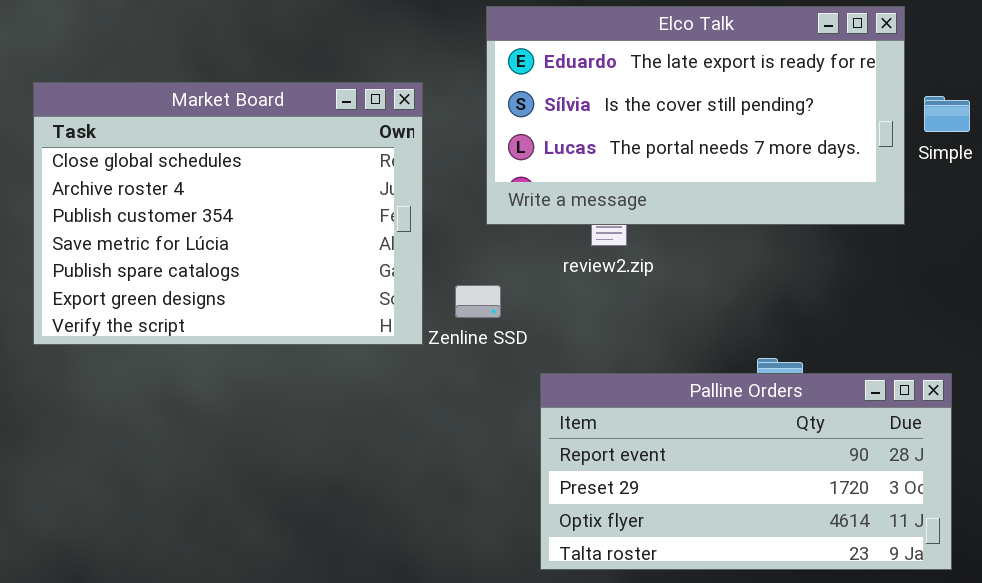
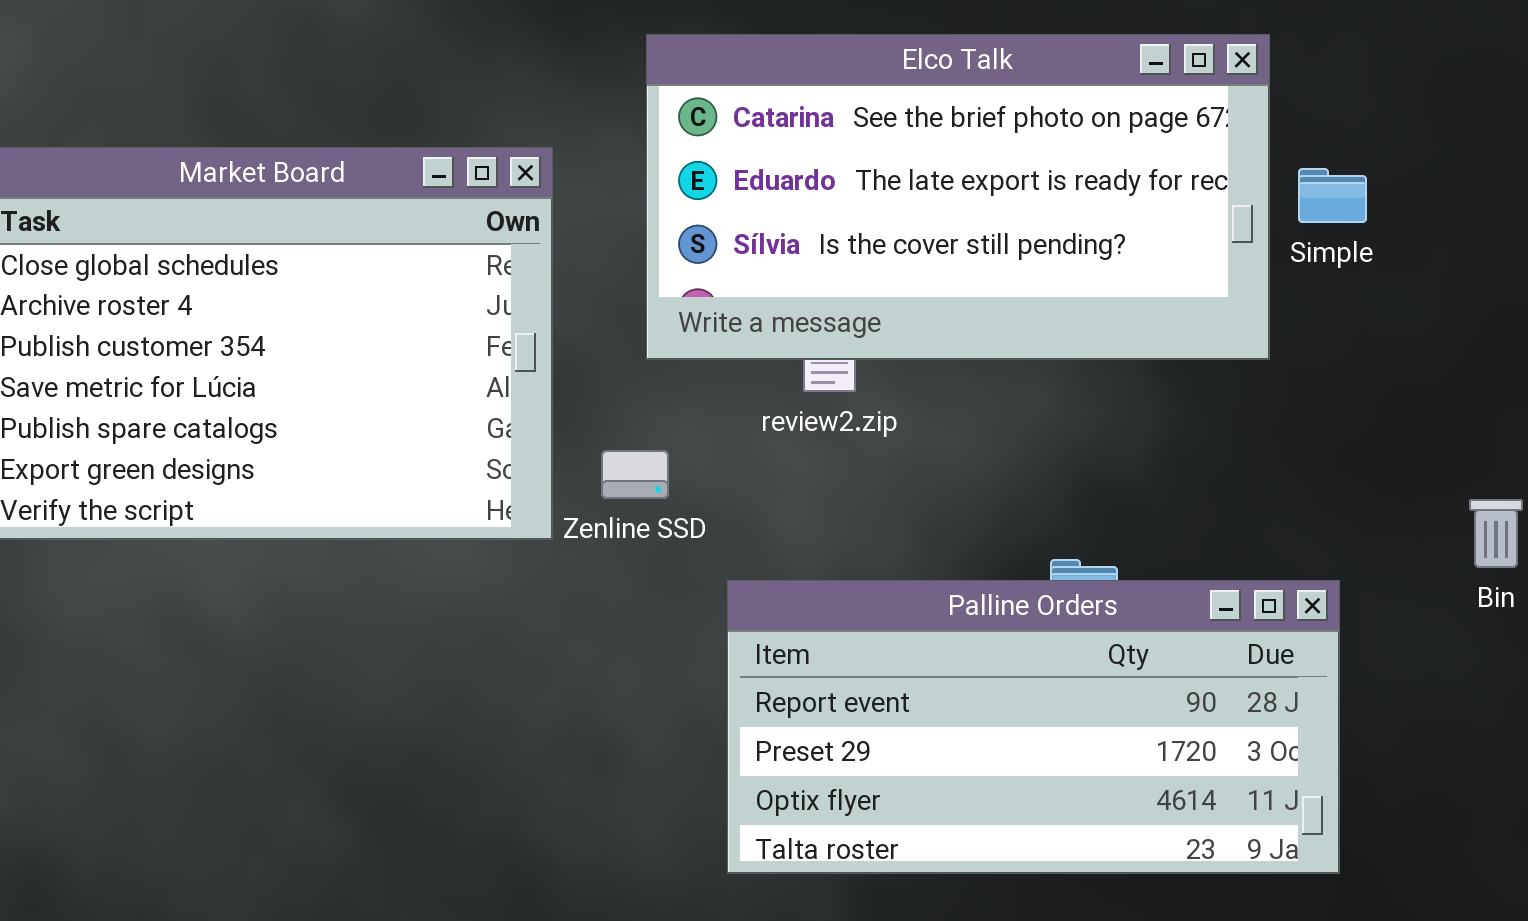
Elco Talk: [486,6,905,225] -> [646,34,1270,360], scrolled up 1 row

